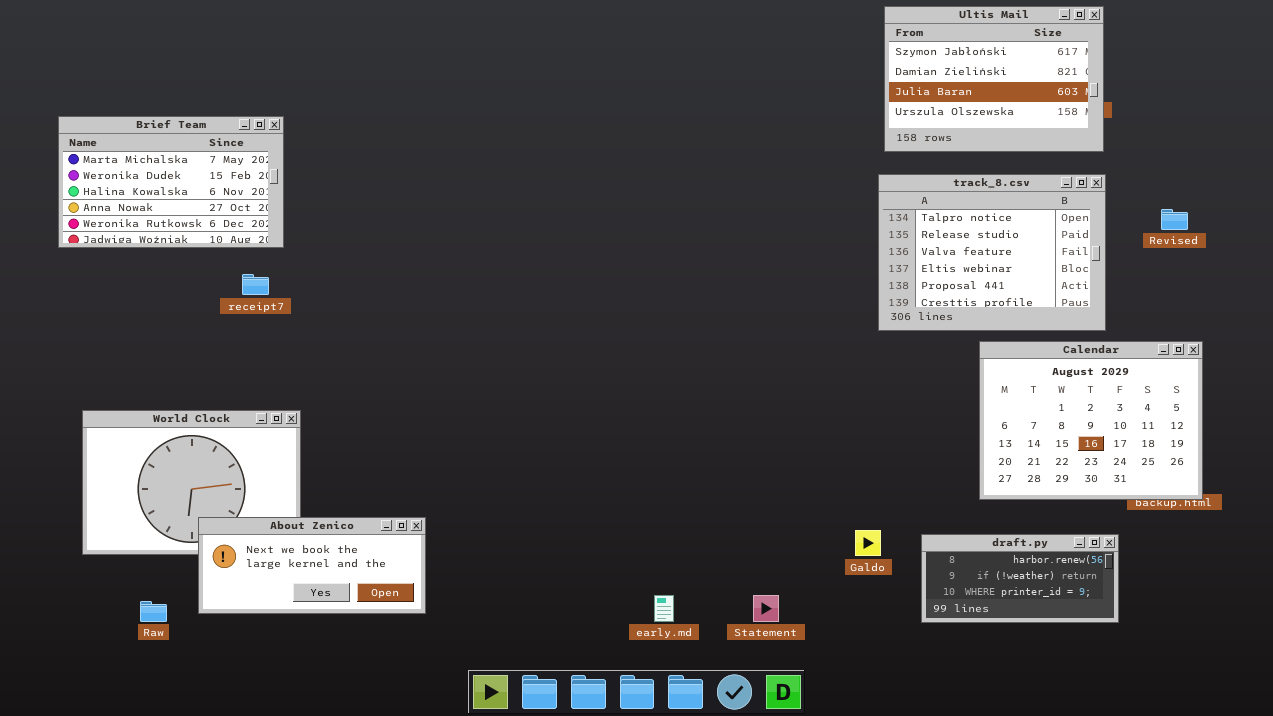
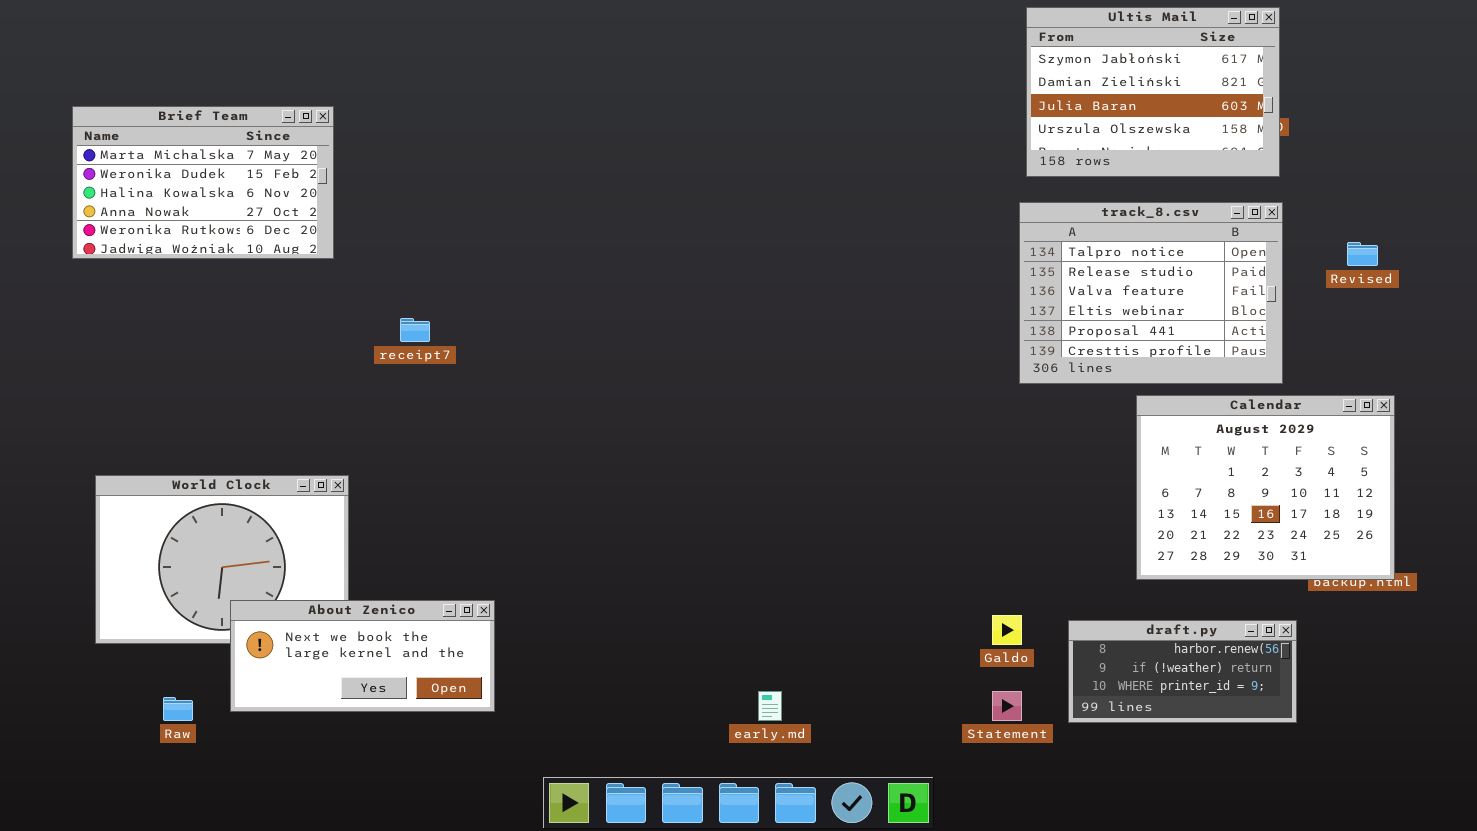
Brief Team: [58,116,284,248] -> [72,106,334,259], moved
receipt7: [242,274,269,295] -> [400,318,430,342], moved
Statement: [753,595,779,622] -> [992,691,1022,721], moved

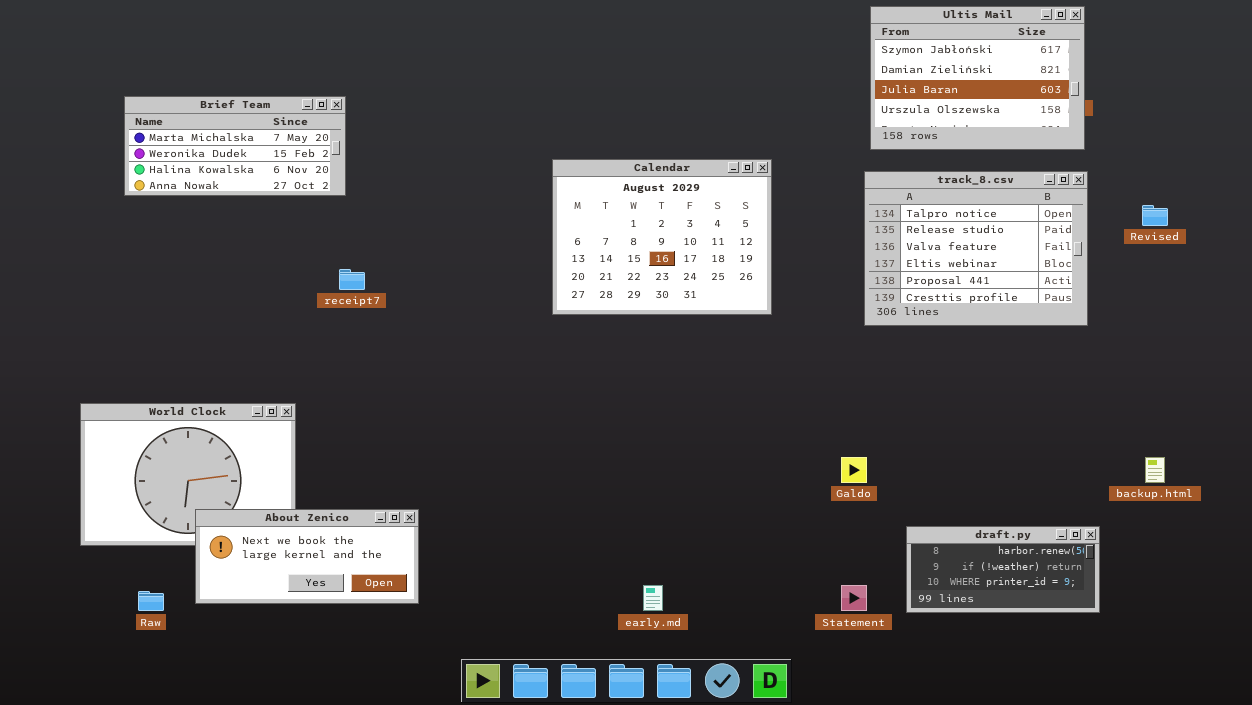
Brief Team: [72,106,334,259] -> [124,96,346,196], moved, resized
Calendar: [1136,395,1395,580] -> [552,159,772,315], moved
Galdo: [992,615,1022,645] -> [841,457,867,483], moved

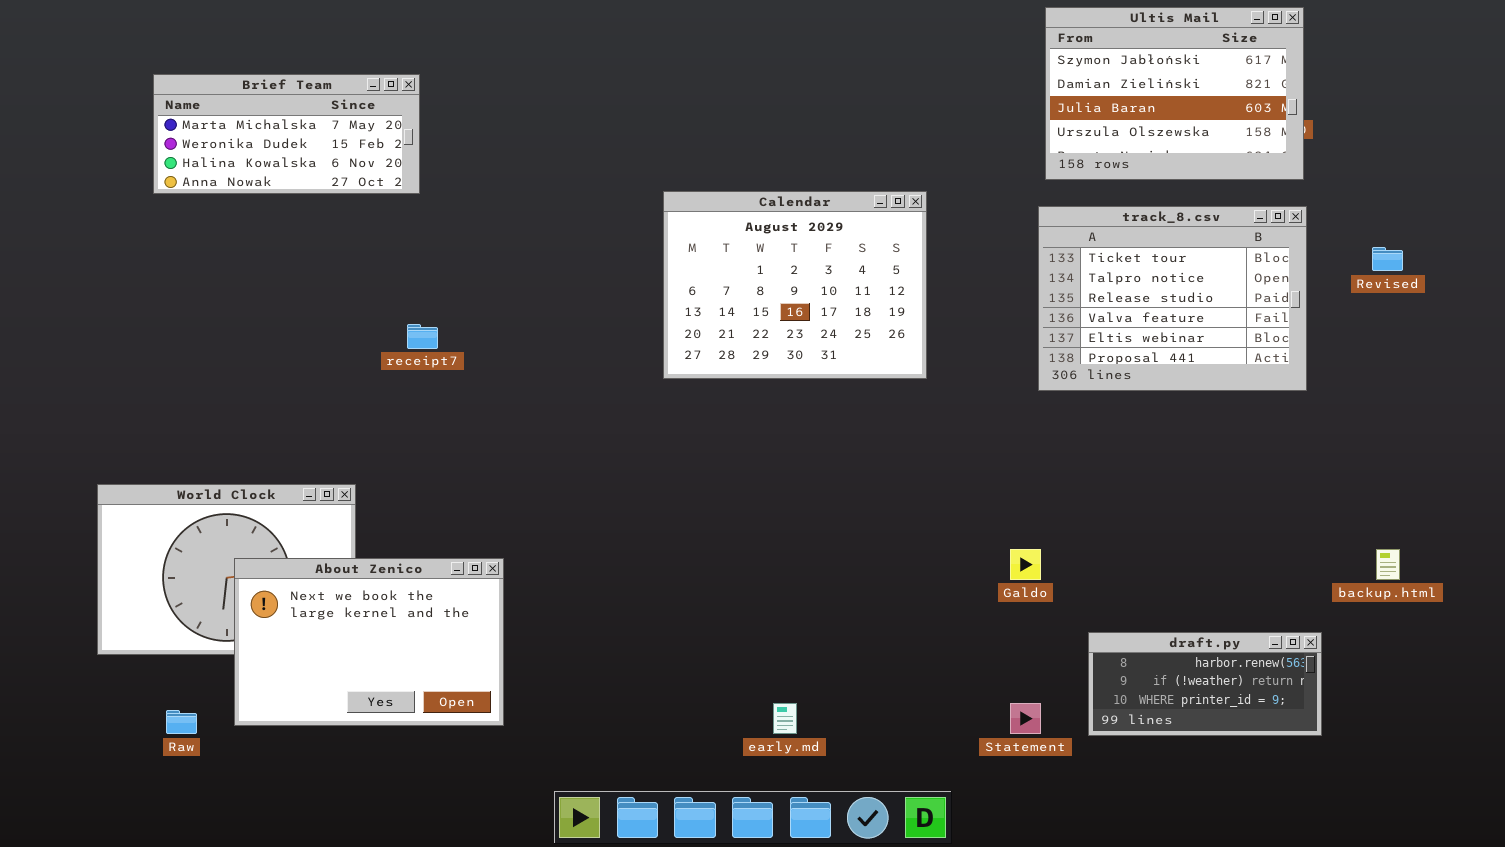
Brief Team: [124,96,346,196] -> [153,74,420,194], moved
track_8.csv: [864,171,1088,326] -> [1038,206,1307,391], scrolled up 1 row
About Zenico: [195,509,419,604] -> [234,558,504,726], resized

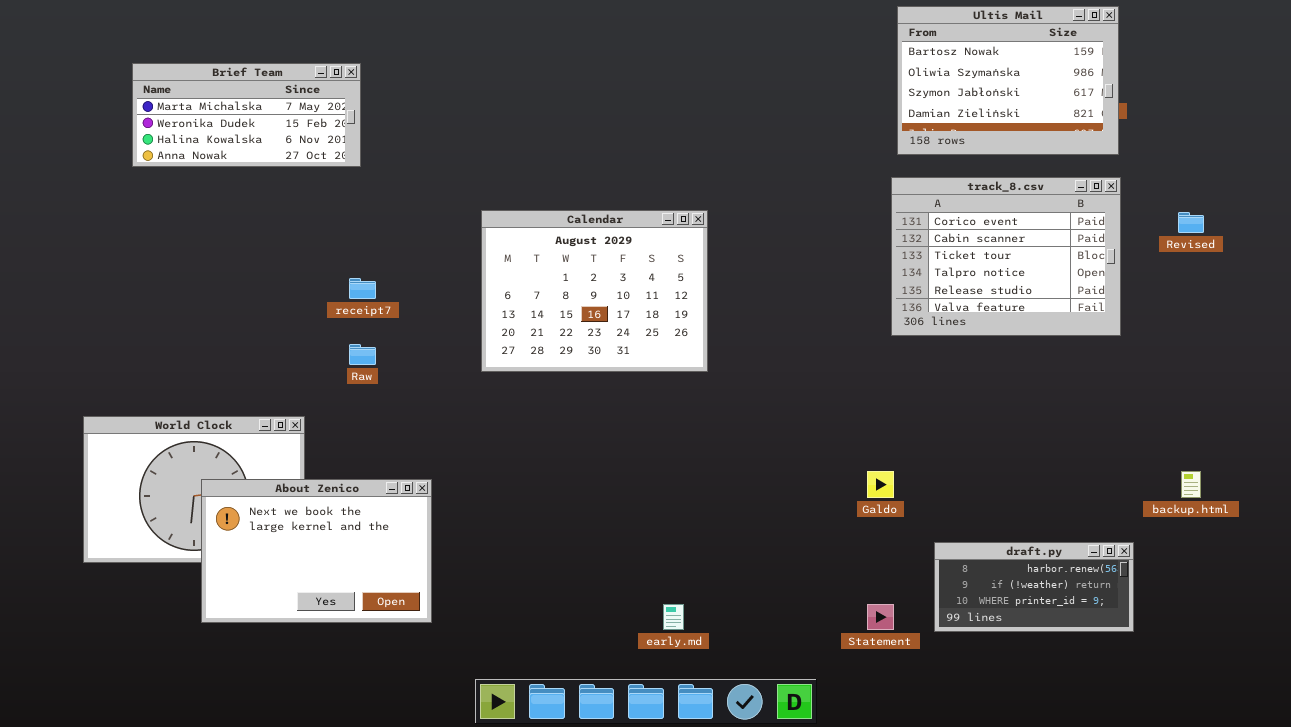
Ultis Mail: [1045,7,1304,180] -> [897,6,1119,155], scrolled up 2 rows
Calendar: [663,191,927,379] -> [481,210,708,372], moved
track_8.csv: [1038,206,1307,391] -> [891,177,1121,336], scrolled up 2 rows
Raw: [166,710,197,734] -> [349,344,376,365], moved

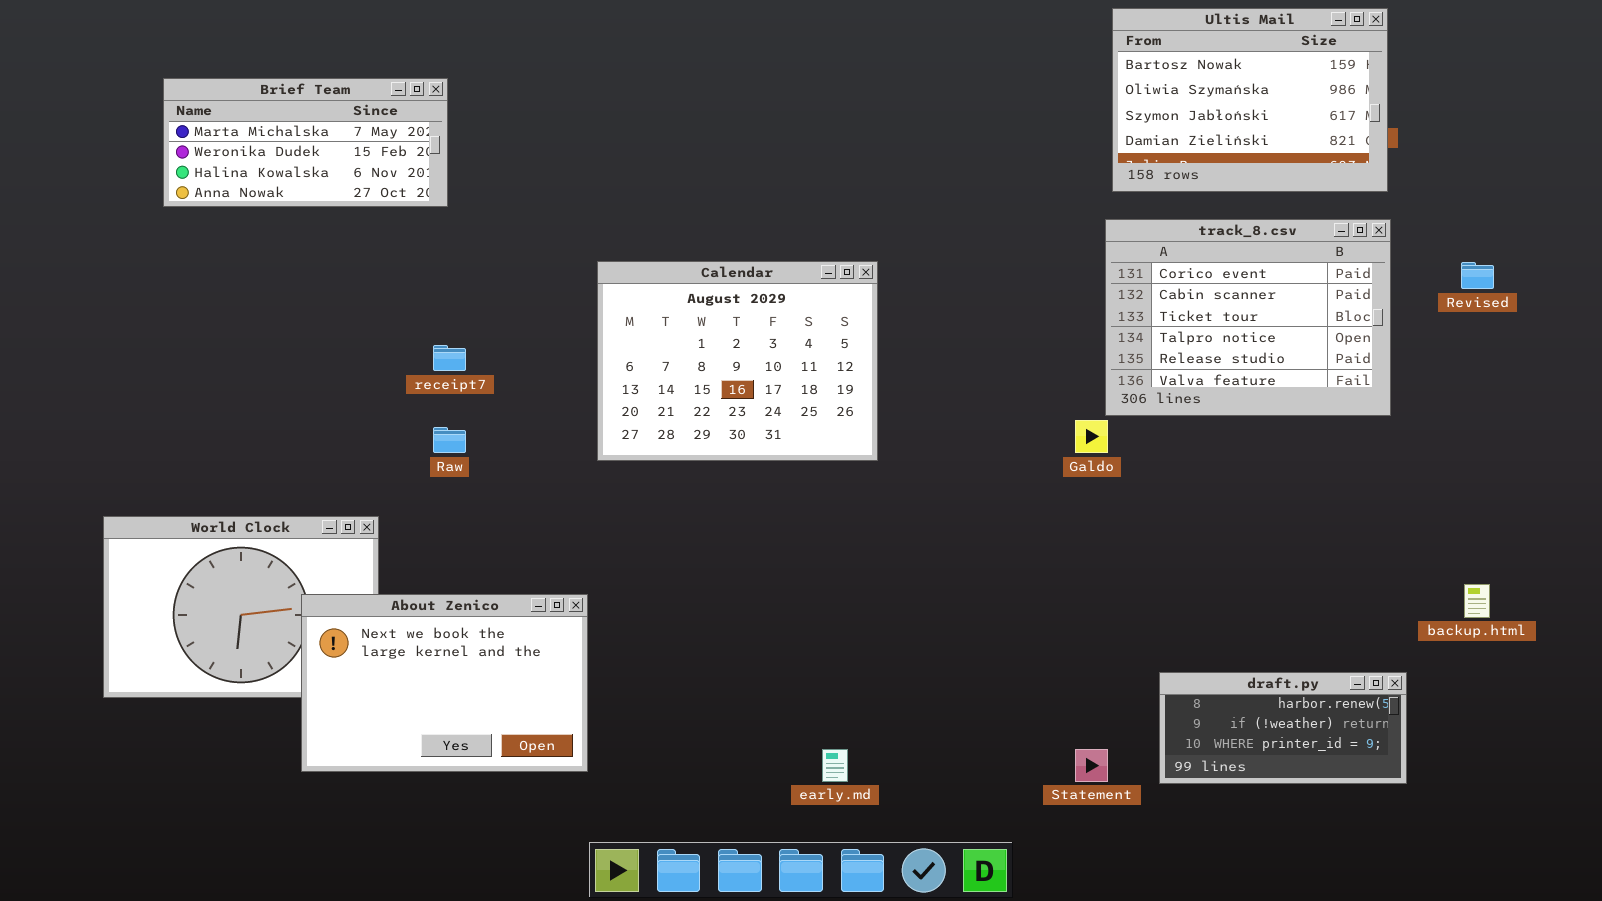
Galdo: [867,471,894,498] -> [1075,420,1108,453], moved
About Zenico: [201,479,432,623] -> [301,594,588,772], moved

